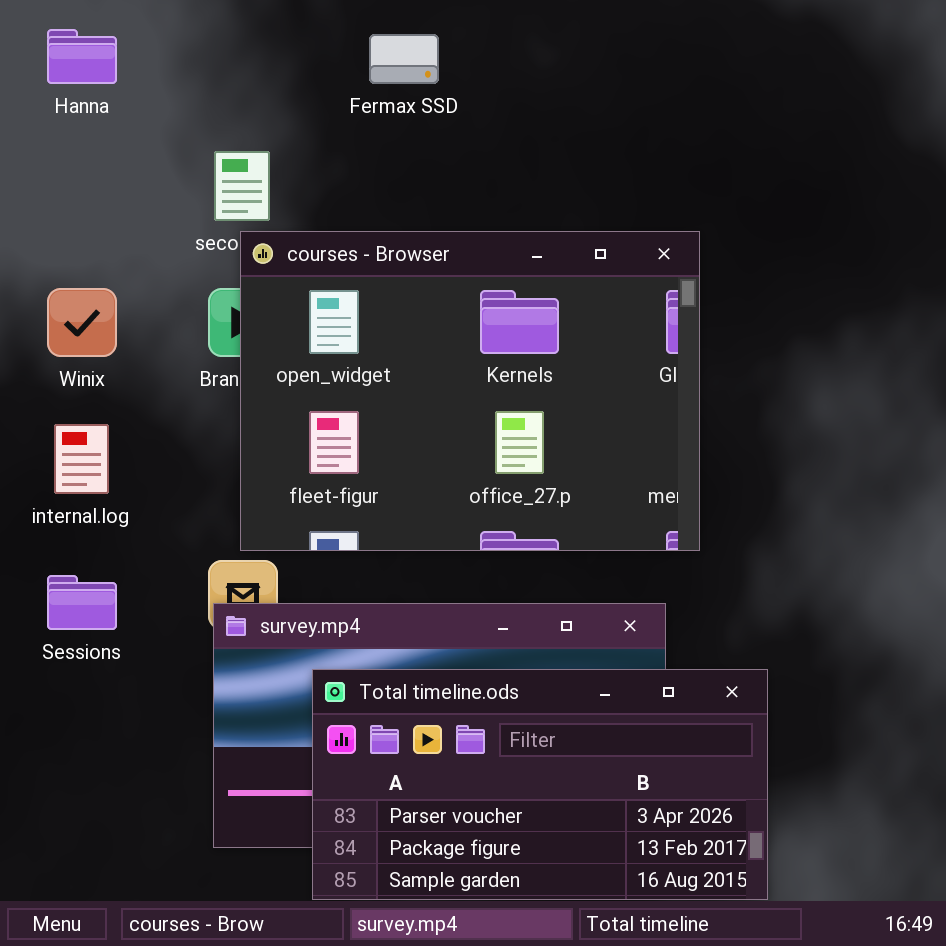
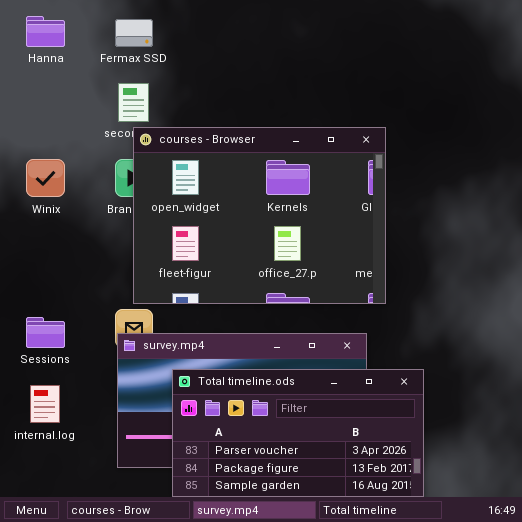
Fermax SSD: [369,34,439,84] -> [115,19,153,47], moved
internal.log: [54,424,109,494] -> [30,385,60,423], moved

